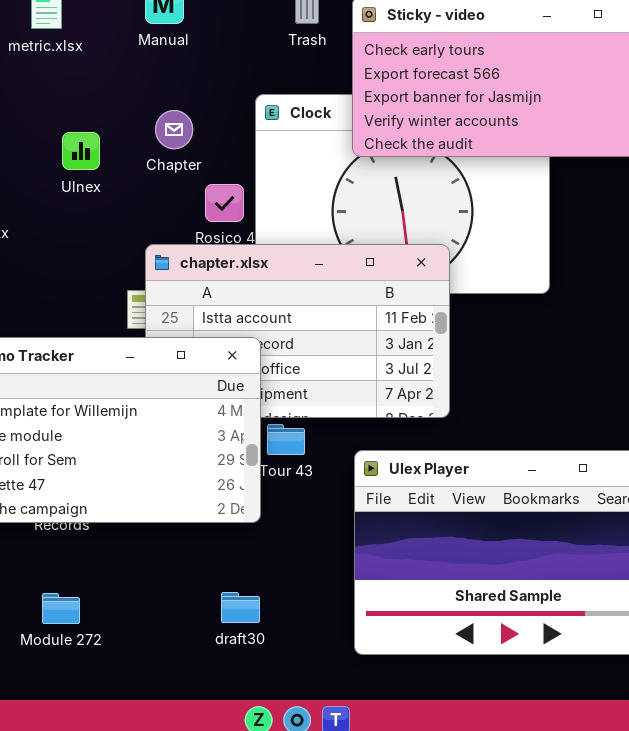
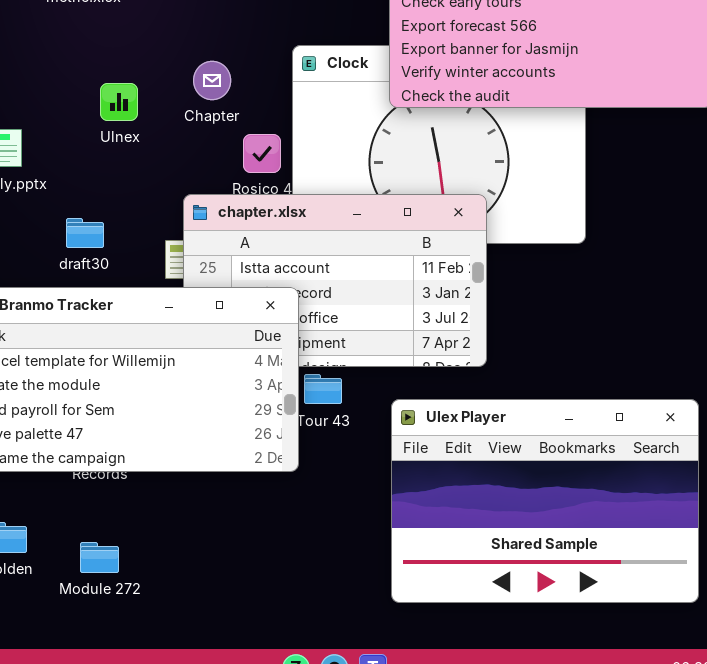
draft30: [221,592,260,623] -> [66,218,104,248], moved

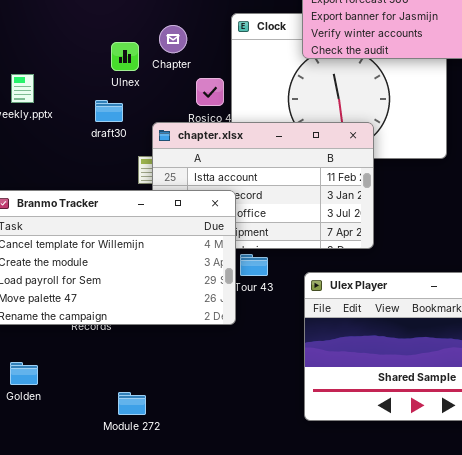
Ulnex: [100,83,138,121] -> [111,42,139,71], moved
draft30: [66,218,104,248] -> [95,100,123,122], moved
Module 272: [80,542,119,573] -> [118,392,146,415], moved

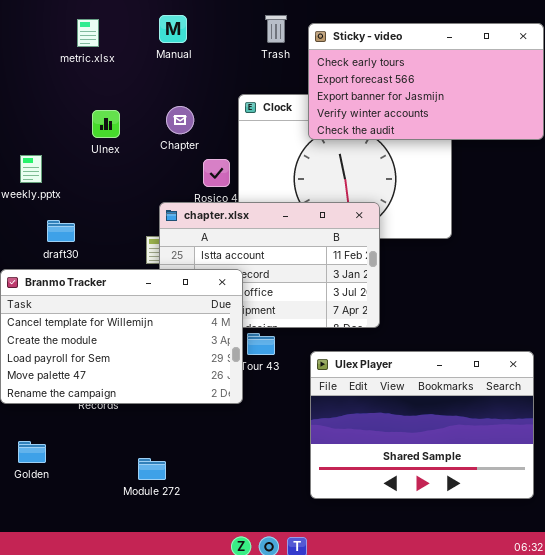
Ulnex: [111,42,139,71] -> [92,110,120,138], moved
draft30: [95,100,123,122] -> [47,220,75,242], moved
Module 272: [118,392,146,415] -> [138,458,166,480], moved

